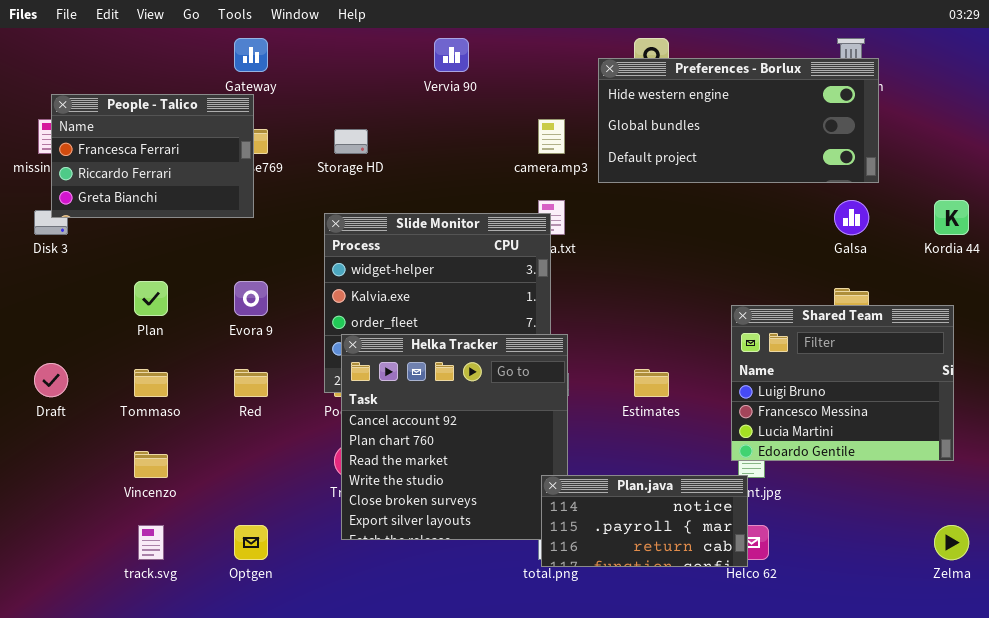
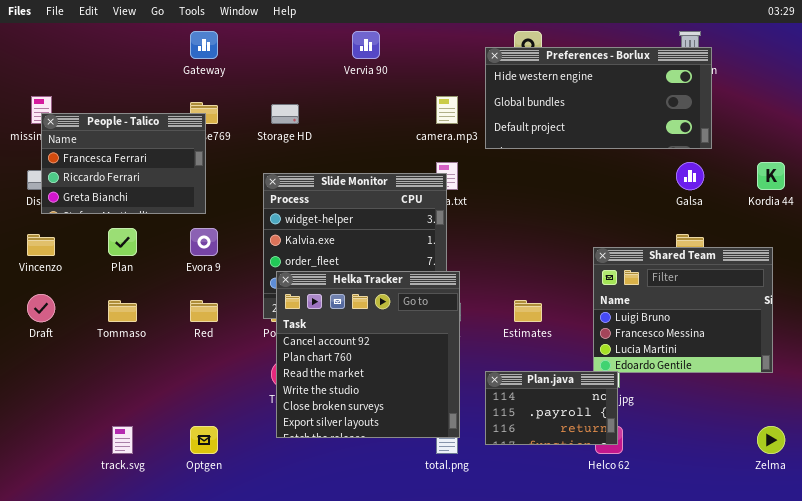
People - Talico: [51,94,254,218] -> [41,113,206,214], moved
Vincenzo: [134,451,168,478] -> [27,234,55,256], moved
Plan.java: [541,475,748,567] -> [485,371,618,445], moved, resized

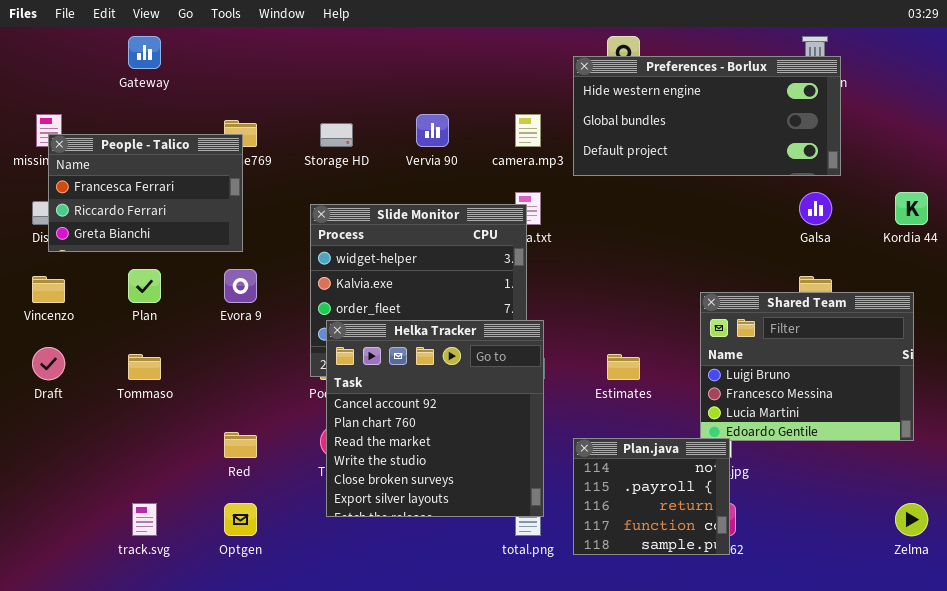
Gateway: [190,31,218,59] -> [128,36,161,69], moved
Vervia 90: [352,31,380,59] -> [416,114,449,147], moved
Red: [190,300,218,322] -> [224,432,257,458], moved
Plan.java: [485,371,618,445] -> [573,438,730,555], resized

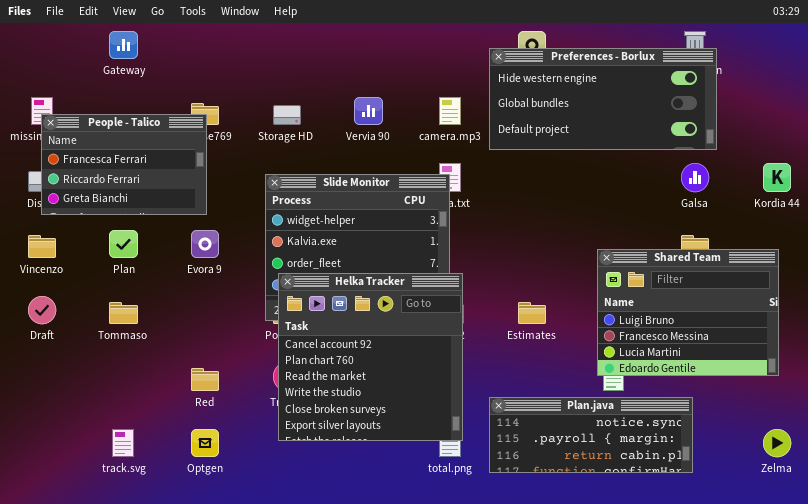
Plan.java: [573,438,730,555] -> [489,397,693,473], resized

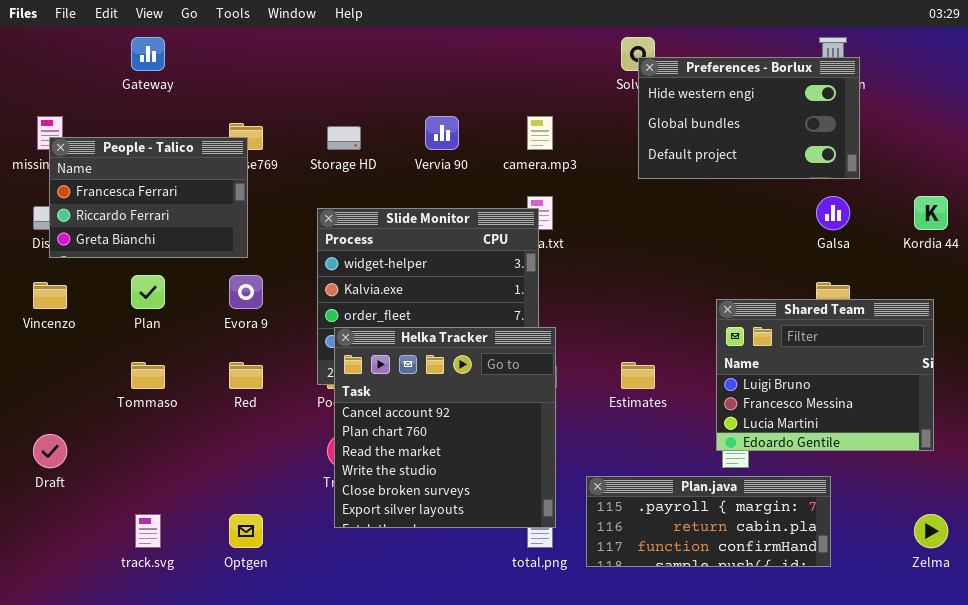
Preferences - Borlux: [489,48,717,150] -> [638,57,860,179], resized
Draft: [28,296,56,324] -> [33,434,67,468], moved
Red: [191,368,219,391] -> [229,362,263,389], moved
Plan.java: [489,397,693,473] -> [586,476,831,567], scrolled down 1 row

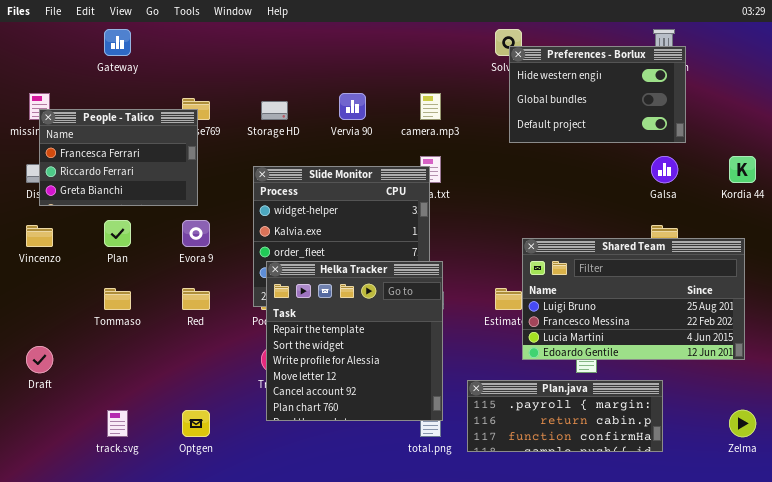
Shared Team: [716,299,934,451] -> [522,238,745,360], resized
Helka Tracker: [334,327,556,528] -> [266,261,443,421], scrolled up 4 rows

